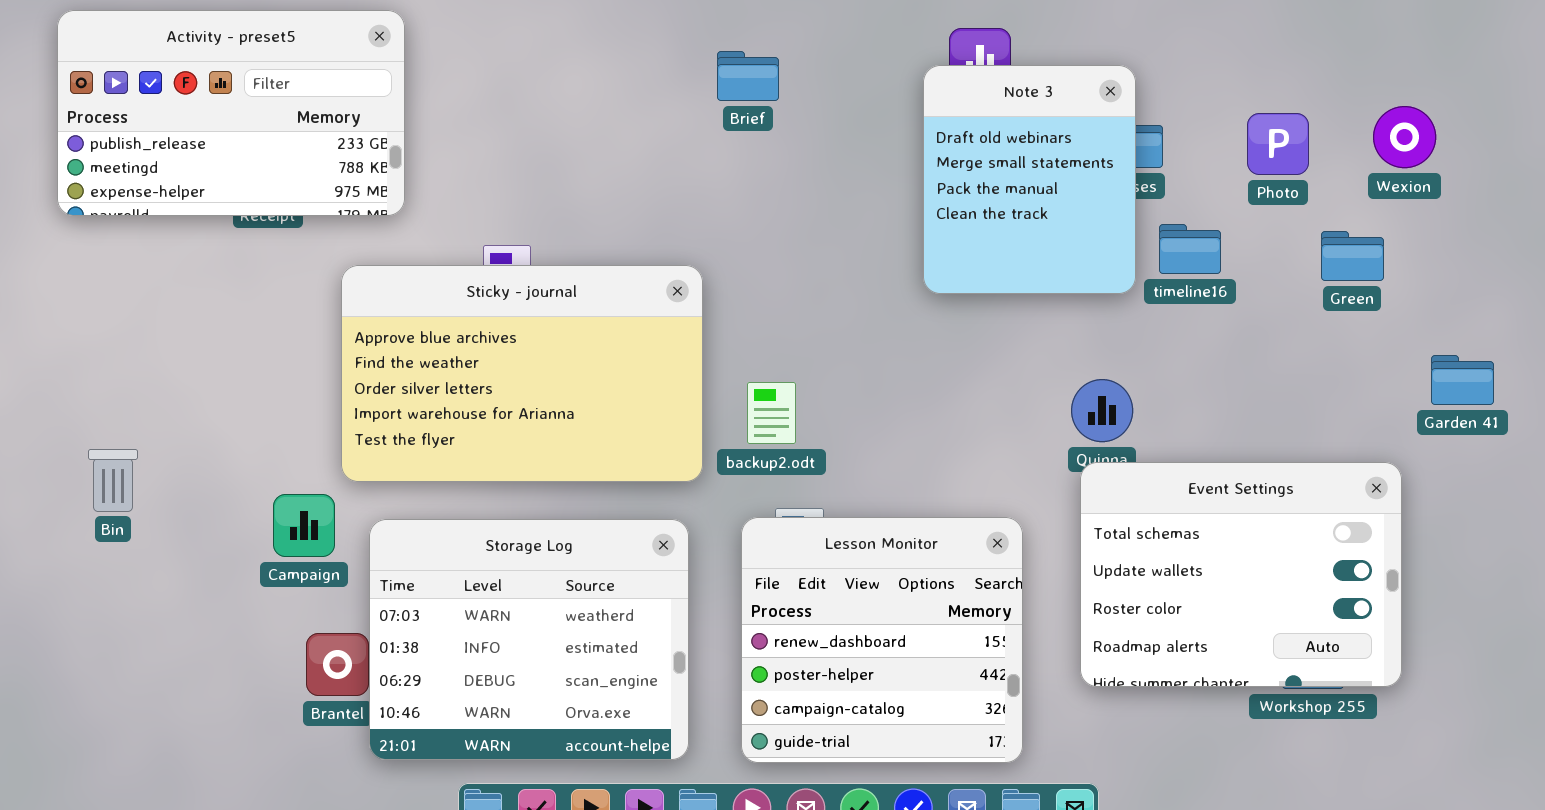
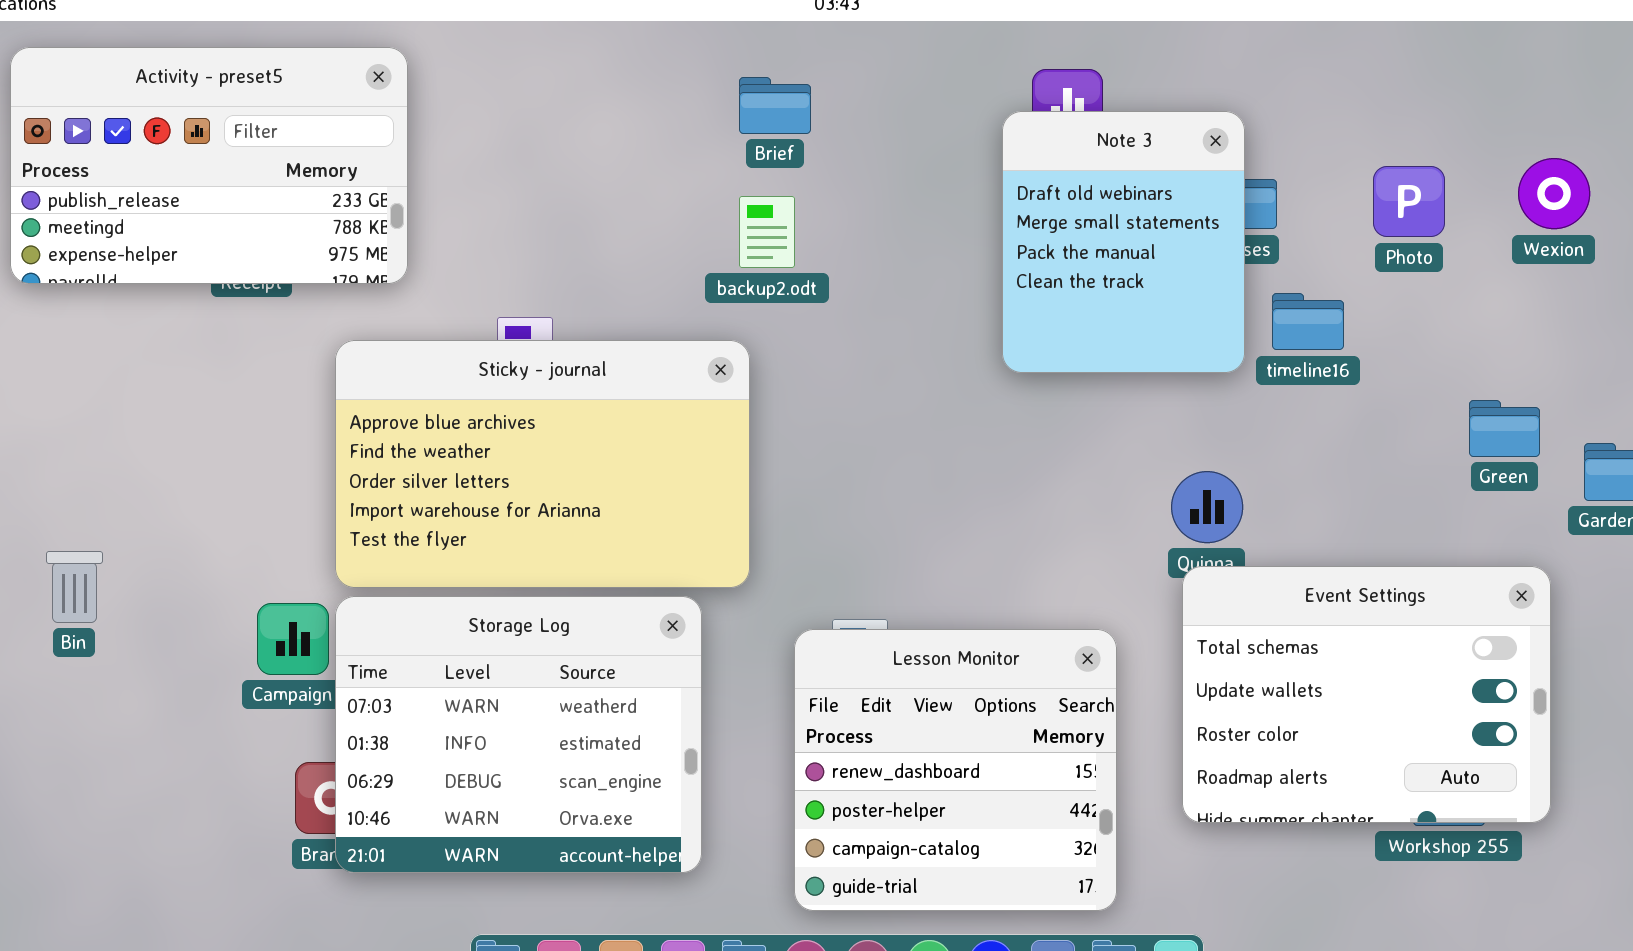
Brief: [717,51,779,101] -> [739,77,811,134], moved
Green: [1321,231,1384,281] -> [1469,400,1540,457], moved
backup2.odt: [747,382,796,444] -> [739,196,795,268], moved
Storage Log: [369,519,689,760] -> [335,596,702,873], moved

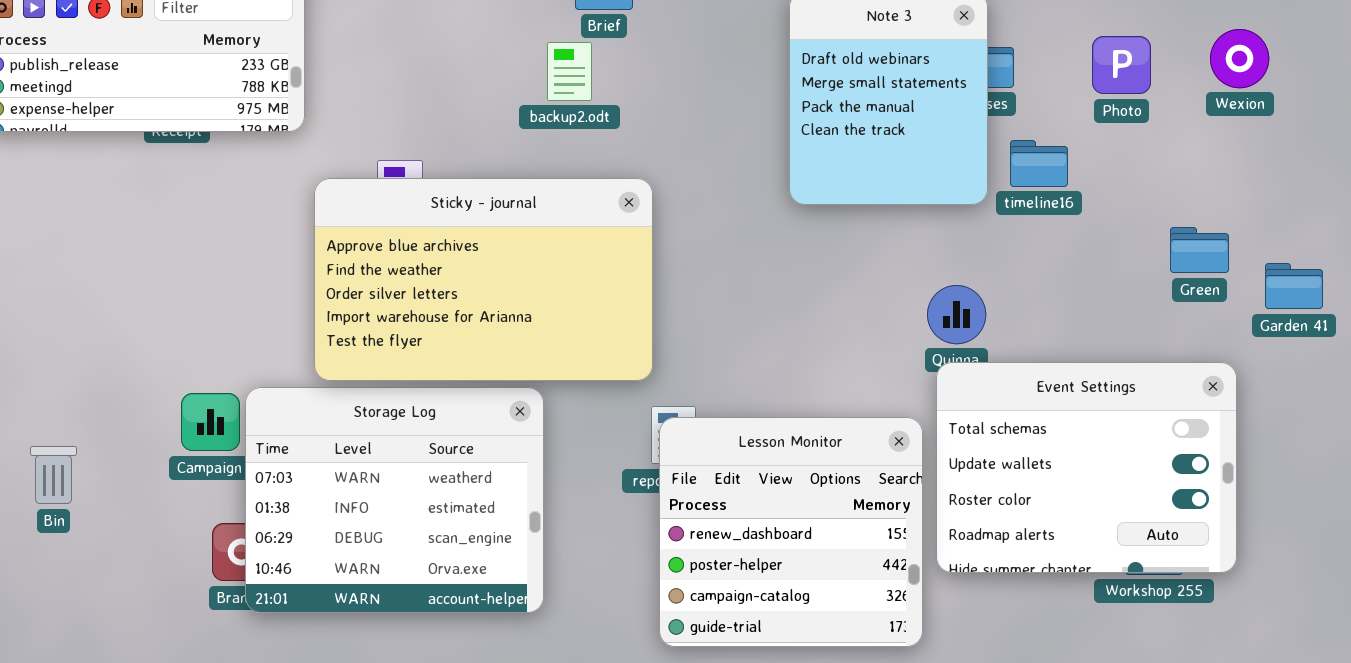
backup2.odt: [739,196,795,268] -> [547,42,592,101], moved
Sticky - journal: [335,340,750,588] -> [314,178,653,381], moved
Bin: [46,551,103,623] -> [30,446,77,504], moved
Lesson Monitor: [794,629,1117,911] -> [659,417,923,647], moved

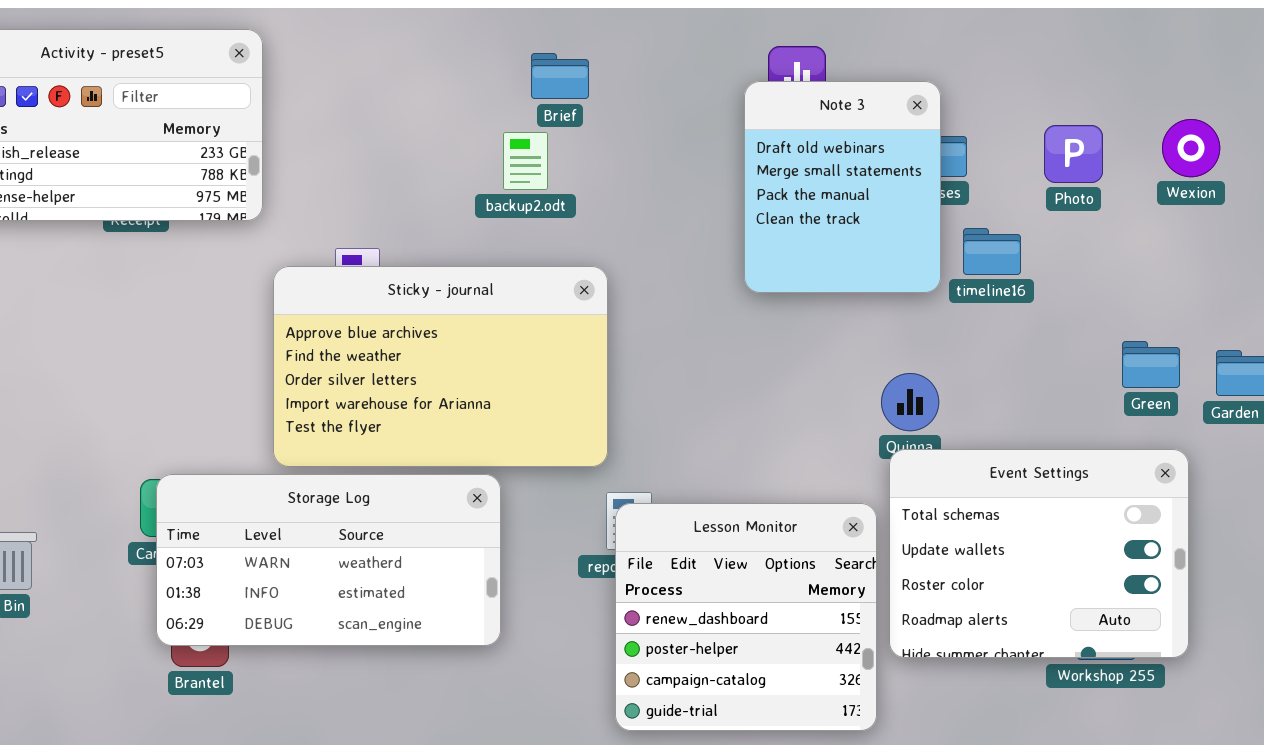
Green: [1170,227,1229,273] -> [1122,341,1180,388], moved
Storage Log: [245,387,544,613] -> [156,474,501,646], resized

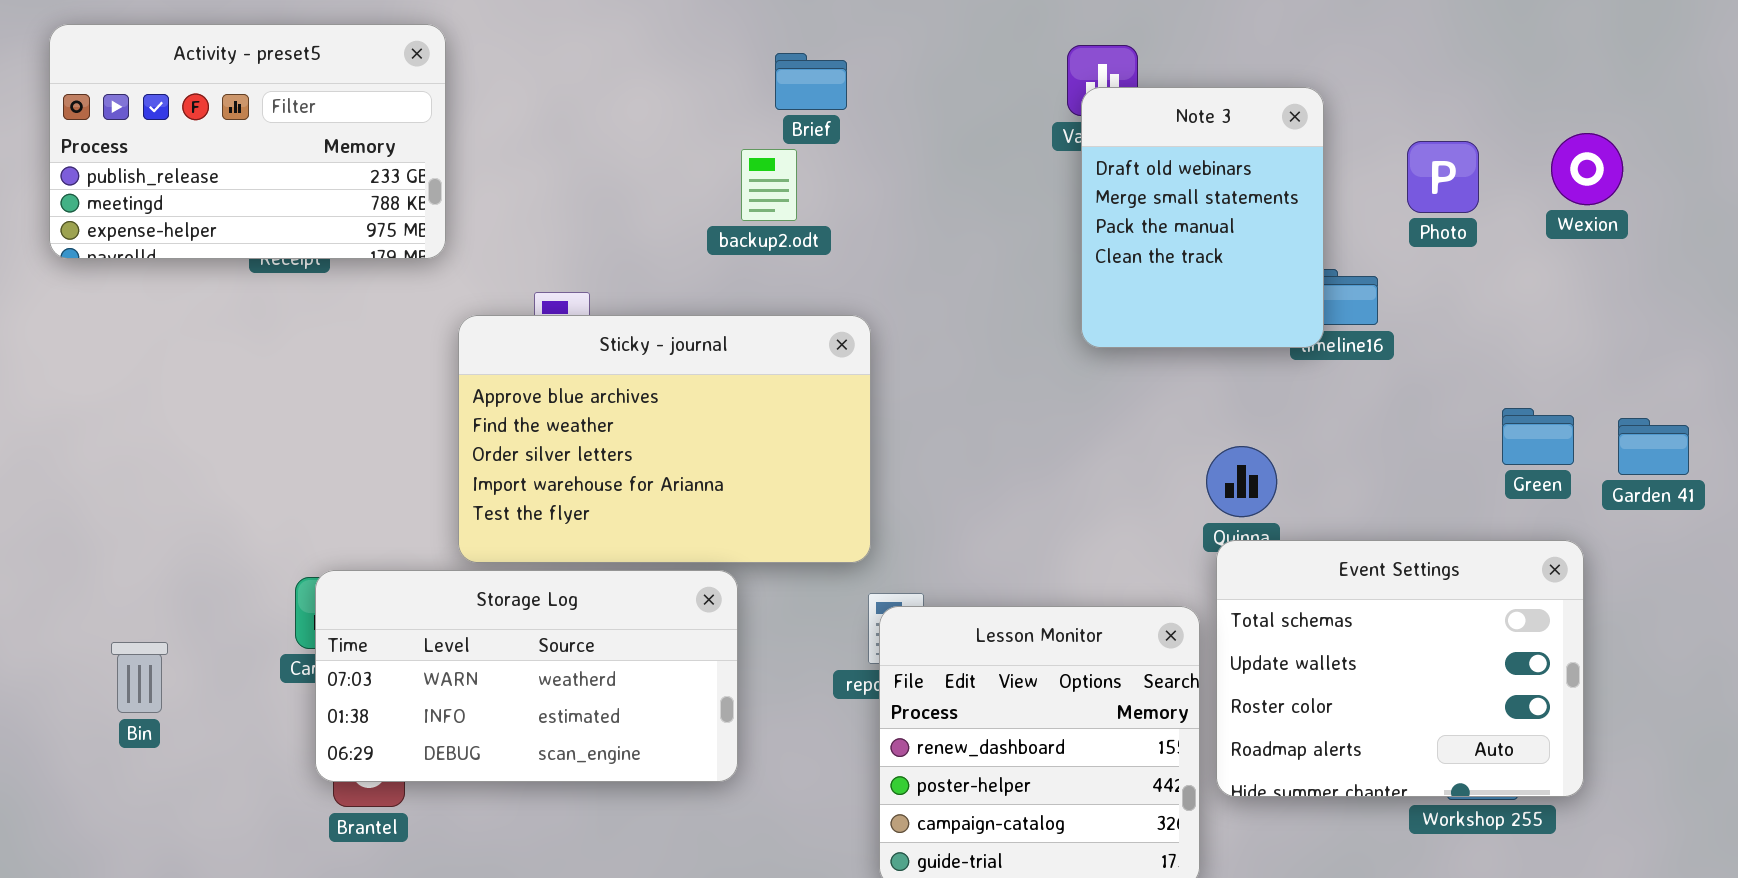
Note 3: [744,81,941,293] -> [1081,87,1324,348], moved

